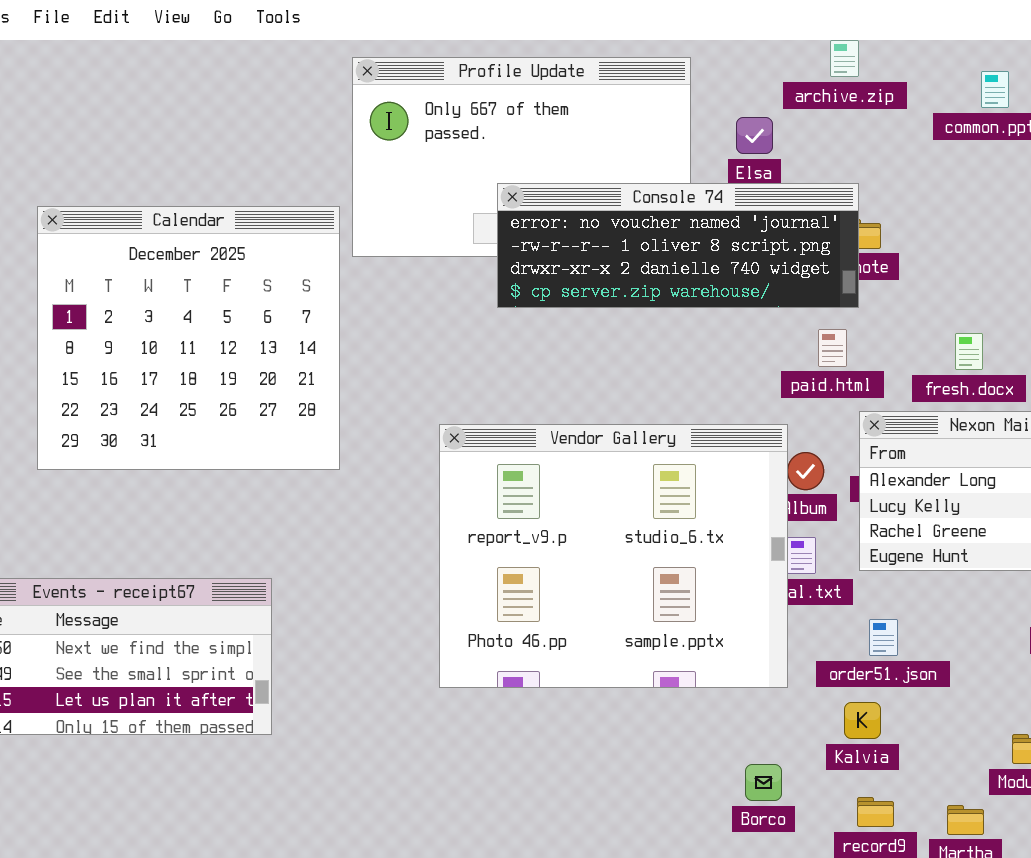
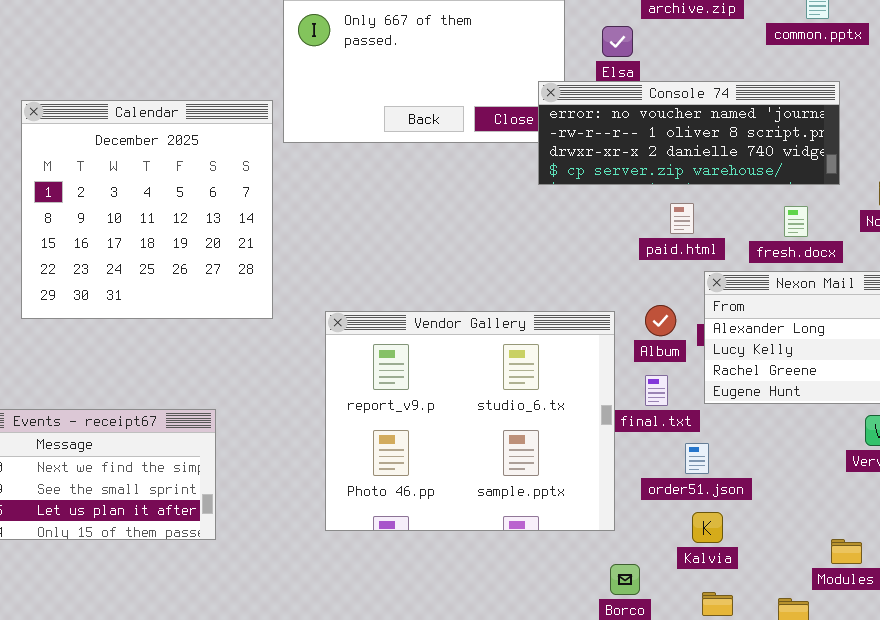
Console 74: [497,183,859,308] -> [538,81,840,185], moved
Vendor Gallery: [439,424,788,688] -> [325,311,615,531], moved
order51.json: [869,619,898,656] -> [685,443,709,474], moved

